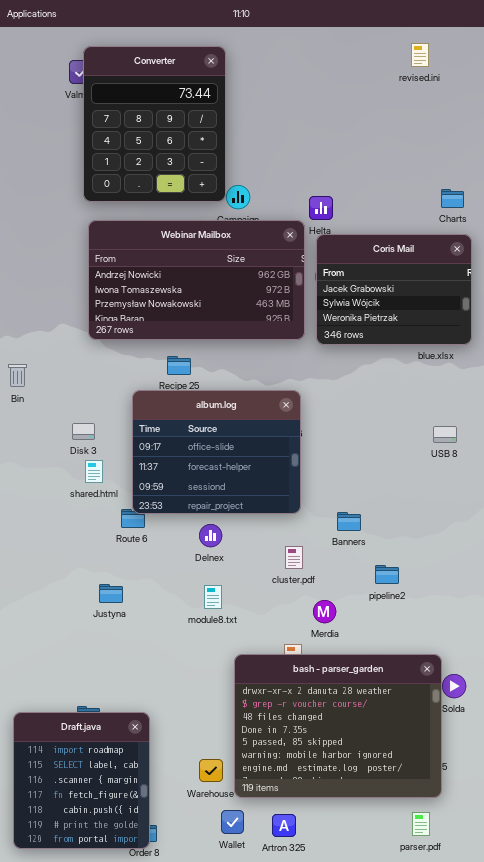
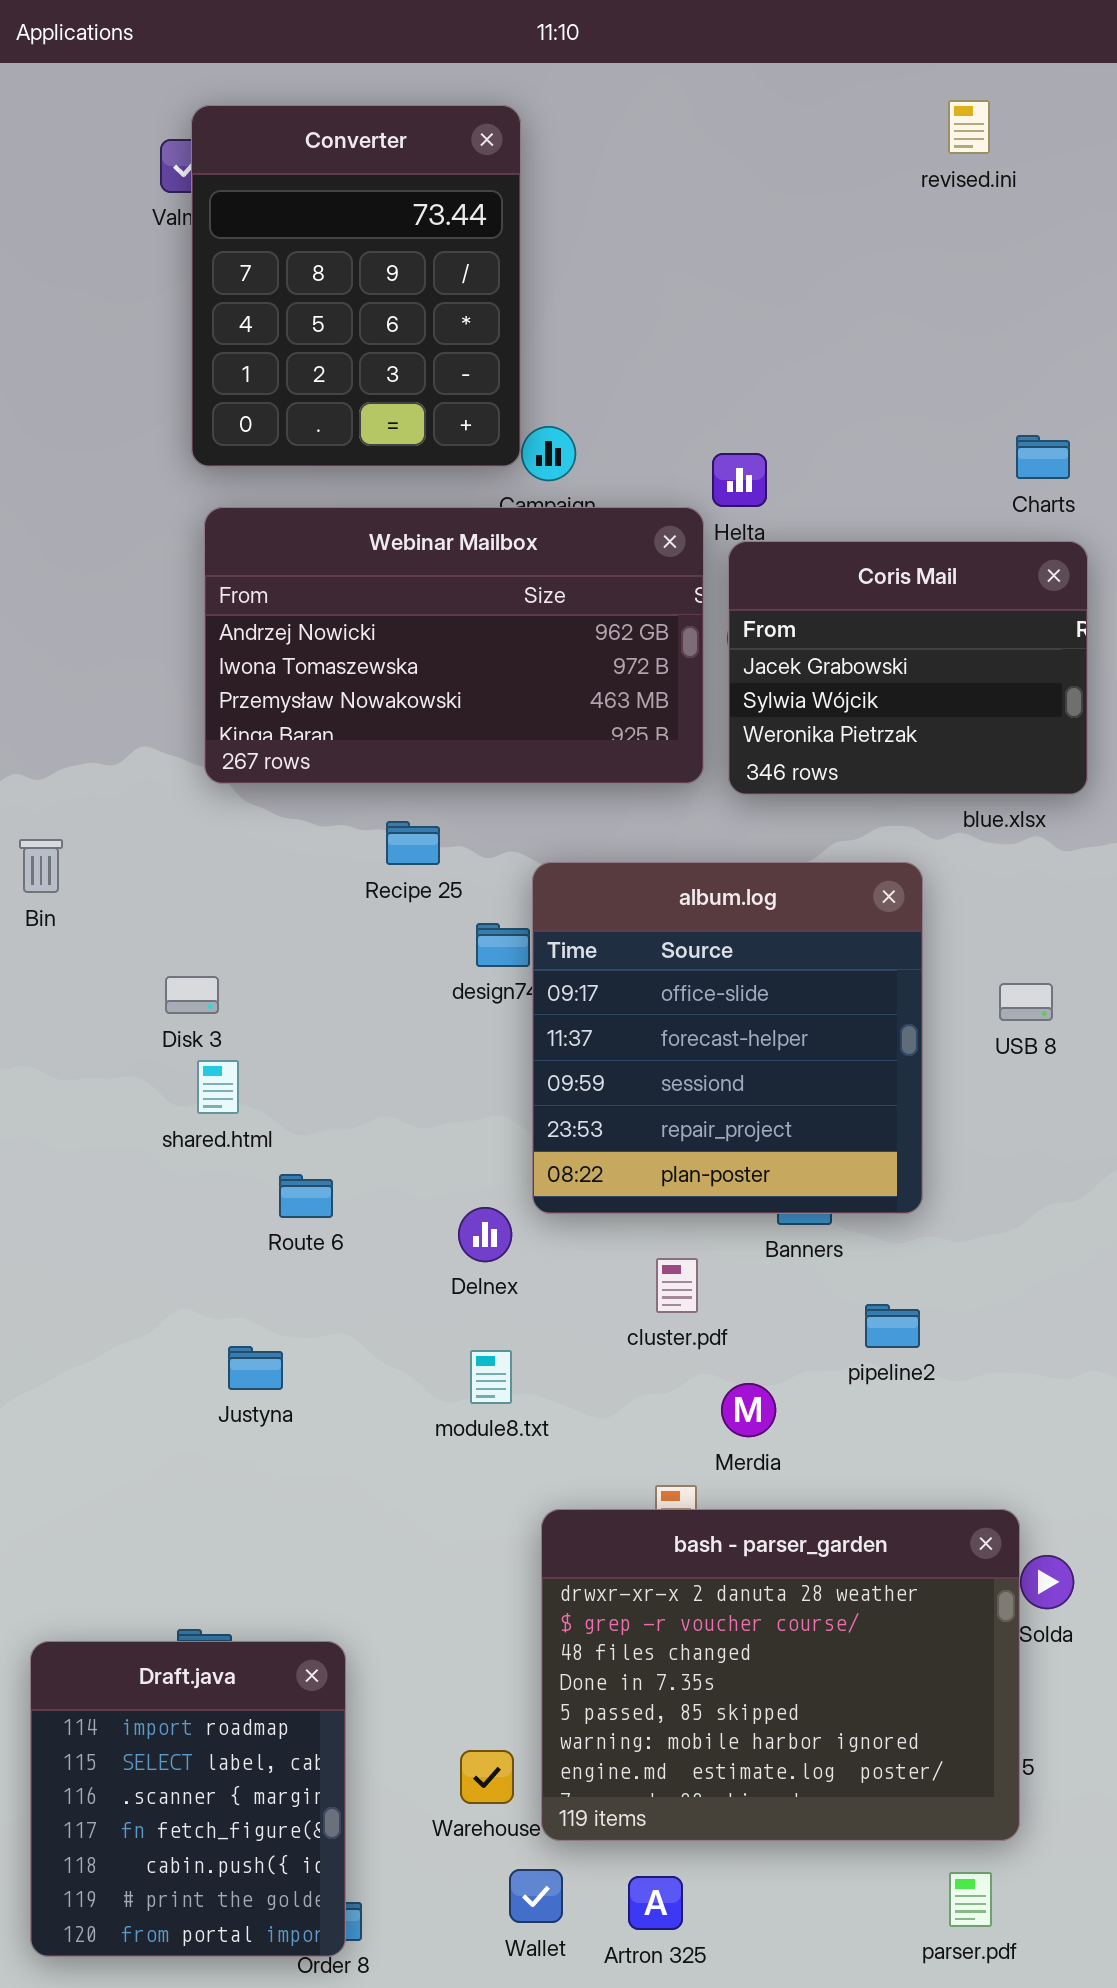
album.log: [132,390,301,514] -> [532,862,923,1214], moved, resized

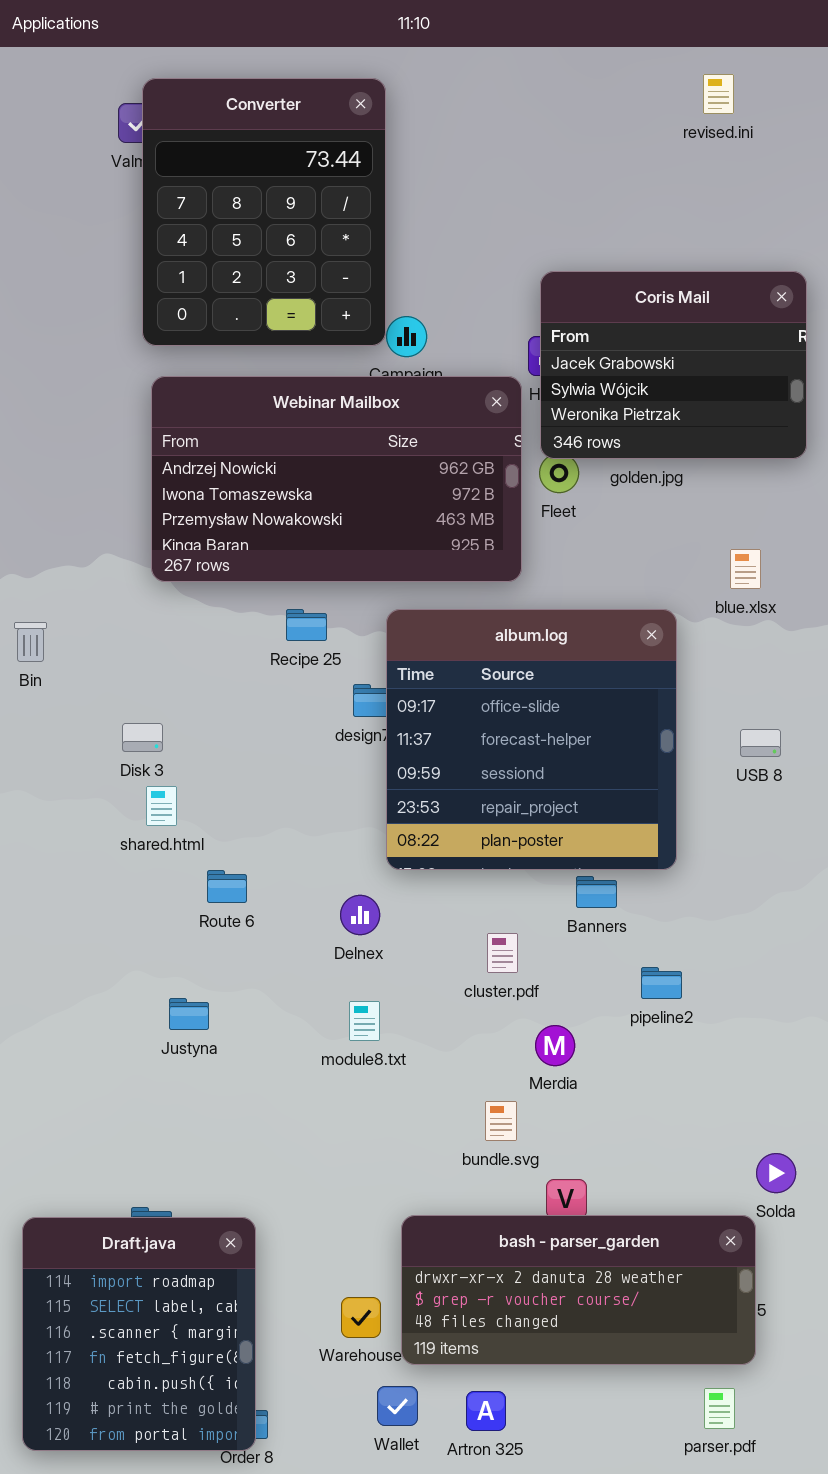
Coris Mail: [728,541,1088,795] -> [540,271,807,459], moved
album.log: [532,862,923,1214] -> [386,609,677,870], moved
bash - parser_garden: [541,1509,1020,1841] -> [401,1215,756,1365], resized

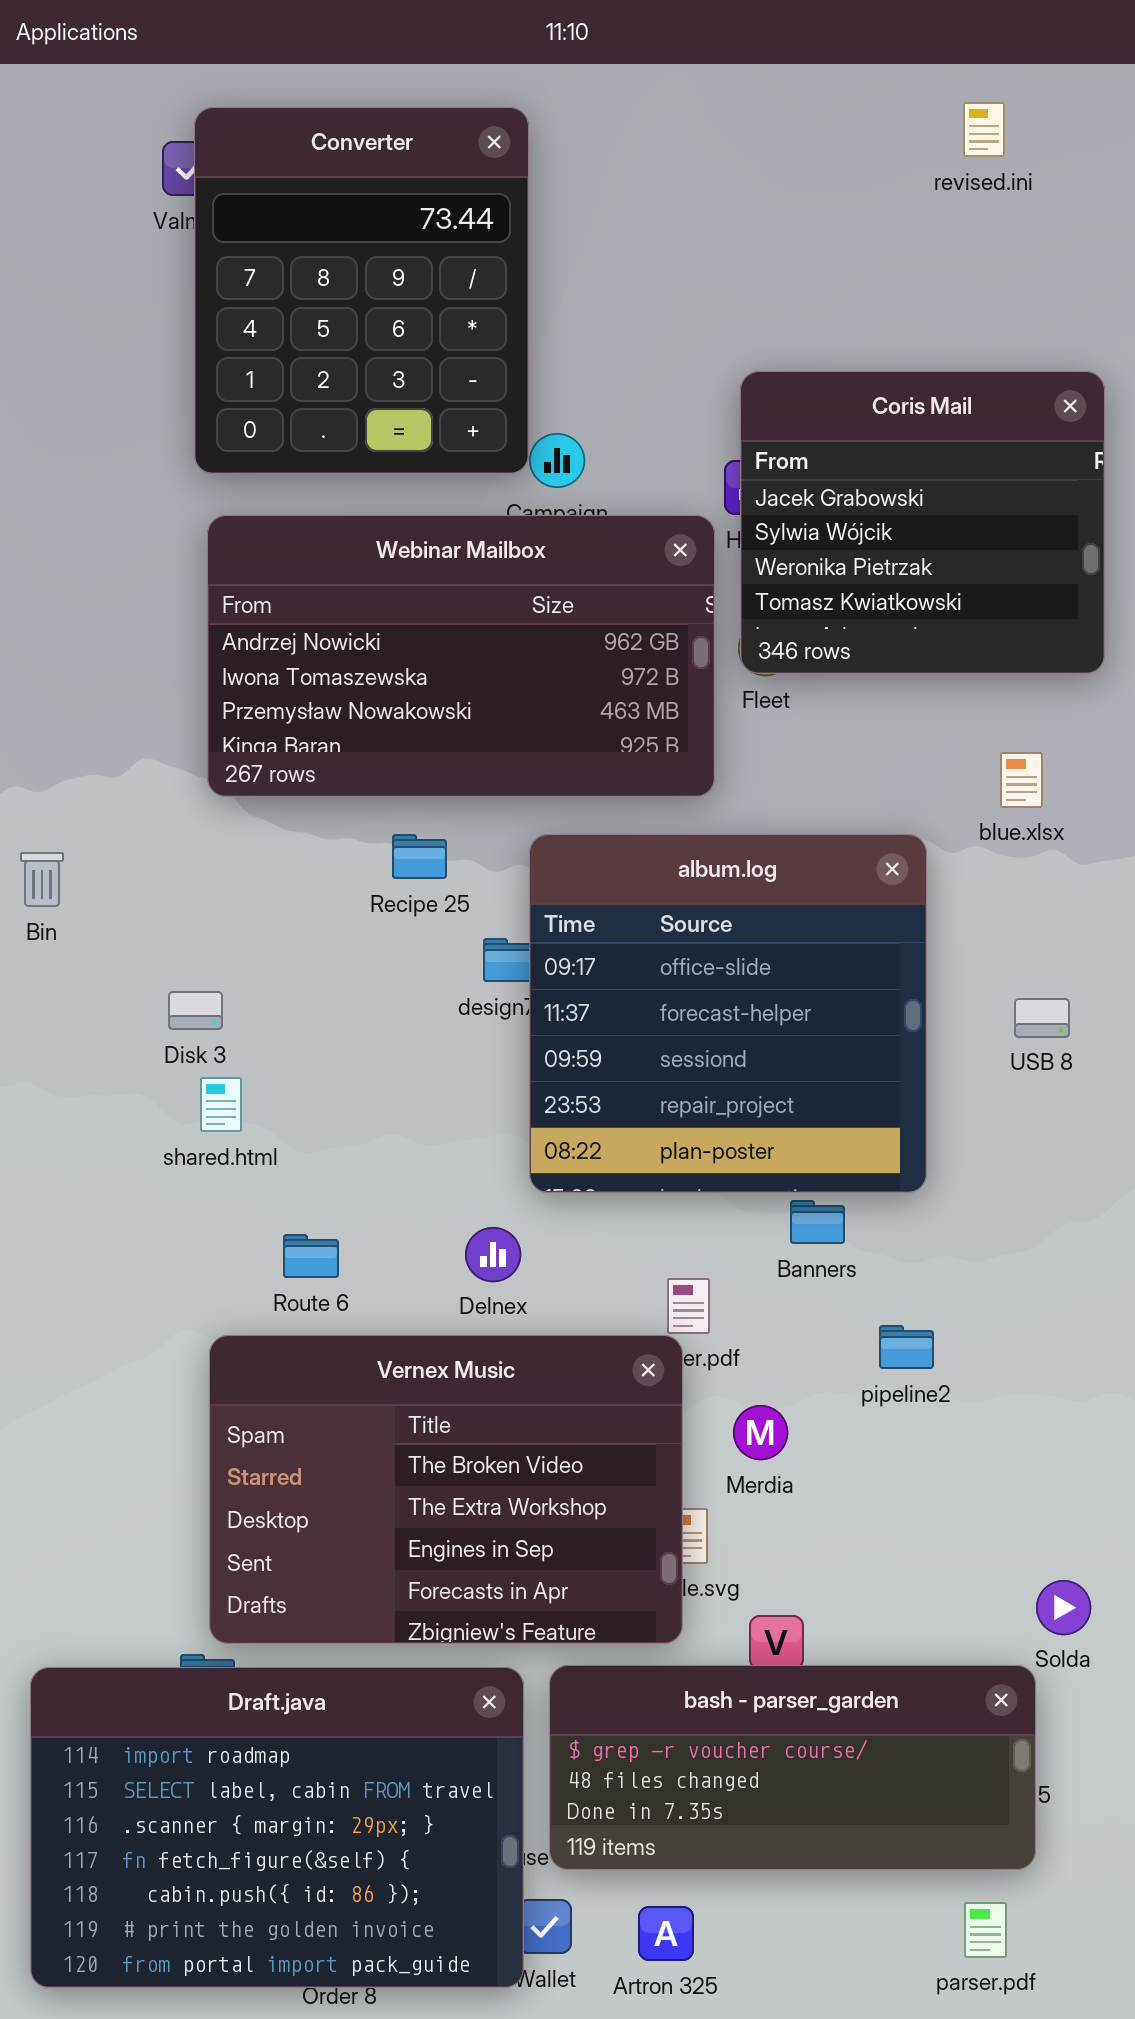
Coris Mail: [540,271,807,459] -> [740,371,1105,674], resized
Route 6: [207,870,247,903] -> [283,1234,339,1278], moved
Vernex Music: none -> [209,1335,683,1644], opened
bash - parser_garden: [401,1215,756,1365] -> [549,1665,1036,1870], scrolled down 1 row
Draft.java: [22,1217,256,1451] -> [30,1667,524,1988], resized

